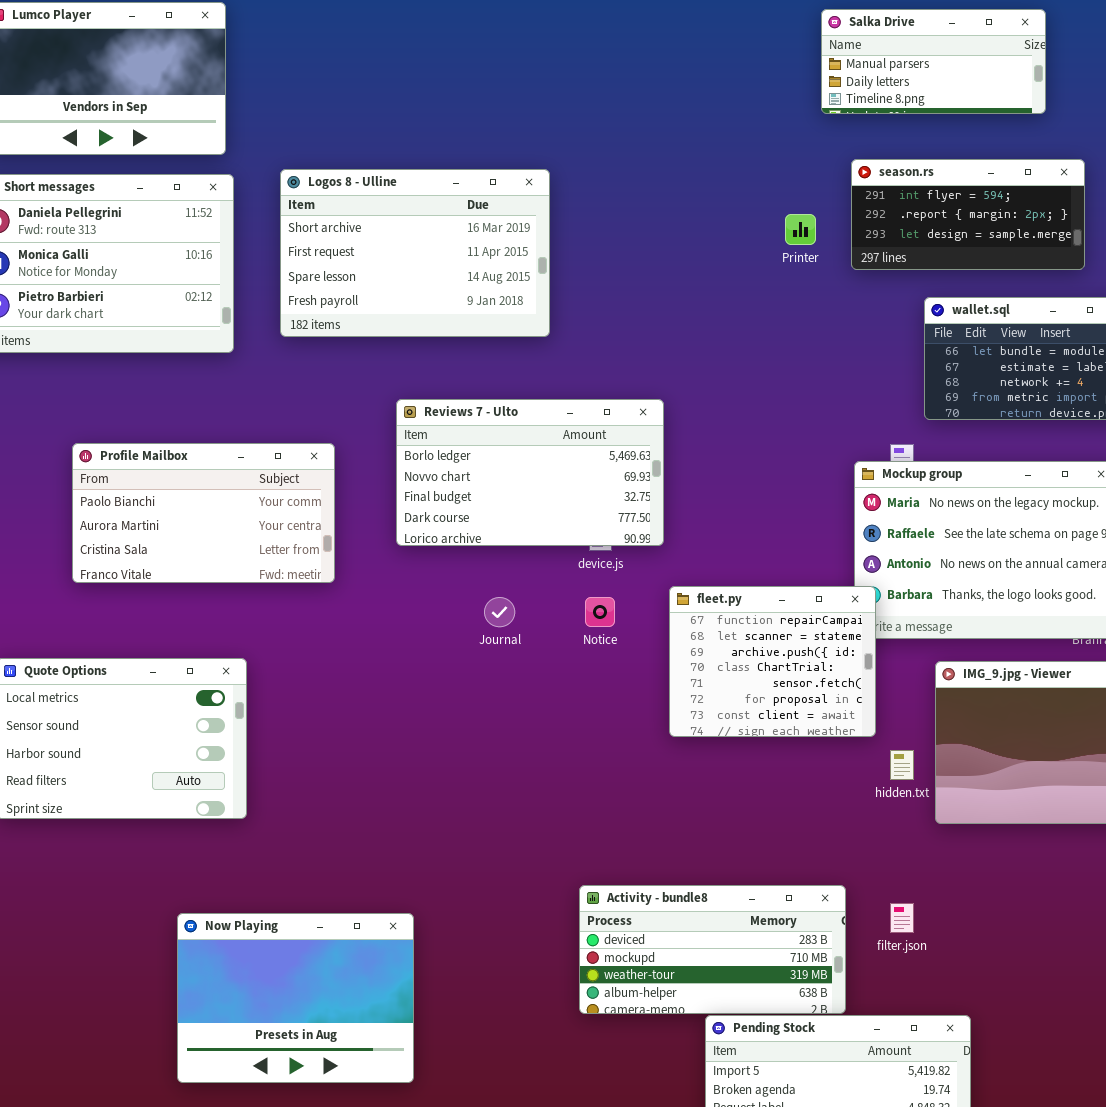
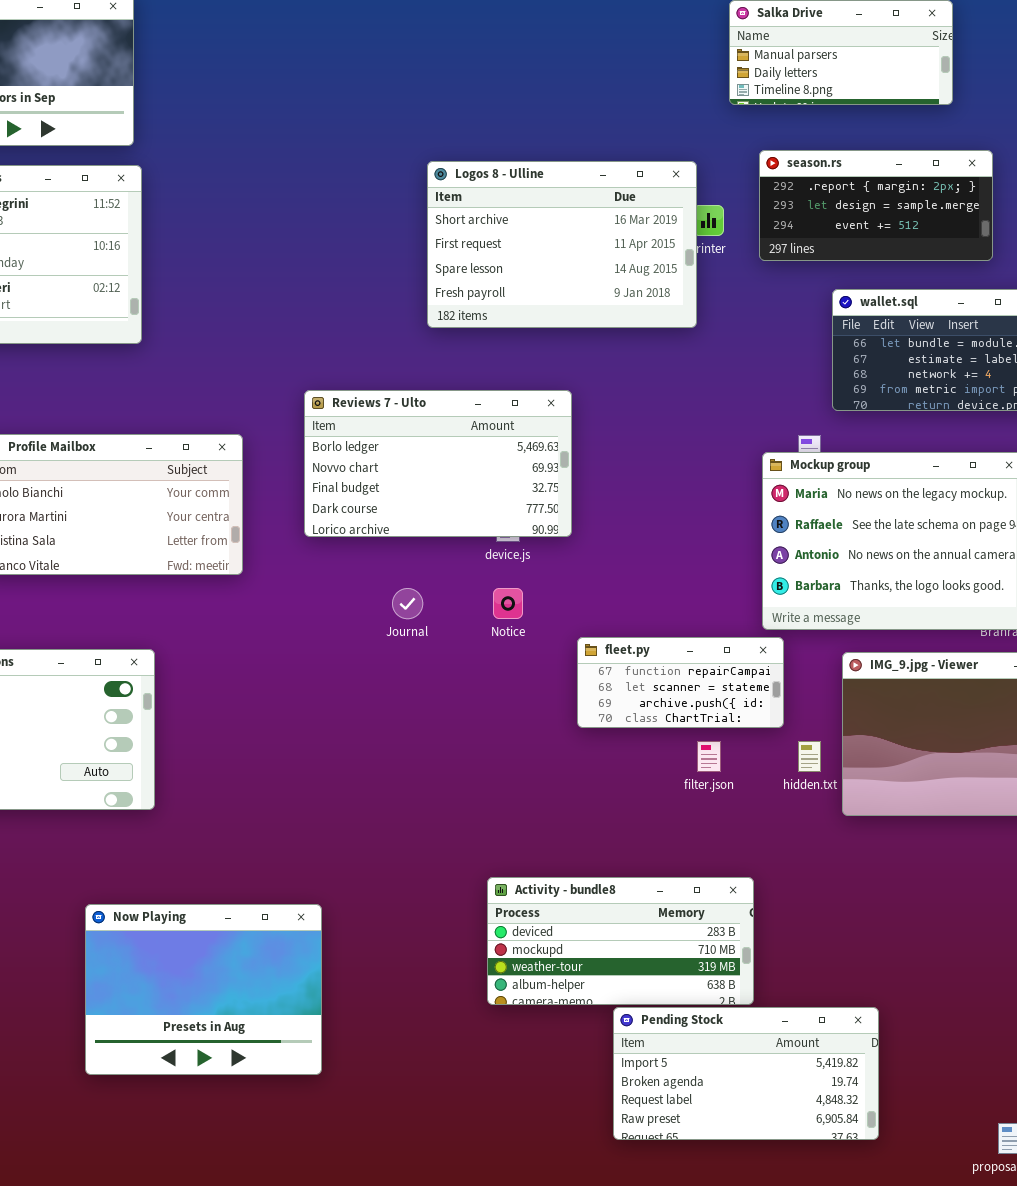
season.rs: [851,159,1085,270] -> [759,150,993,261], scrolled down 1 row
Logos 8 - Ulline: [280,169,550,337] -> [427,161,697,328], moved
fleet.py: [669,586,876,737] -> [577,637,784,728], resized
filter.json: [890,903,914,933] -> [697,741,721,772], moved

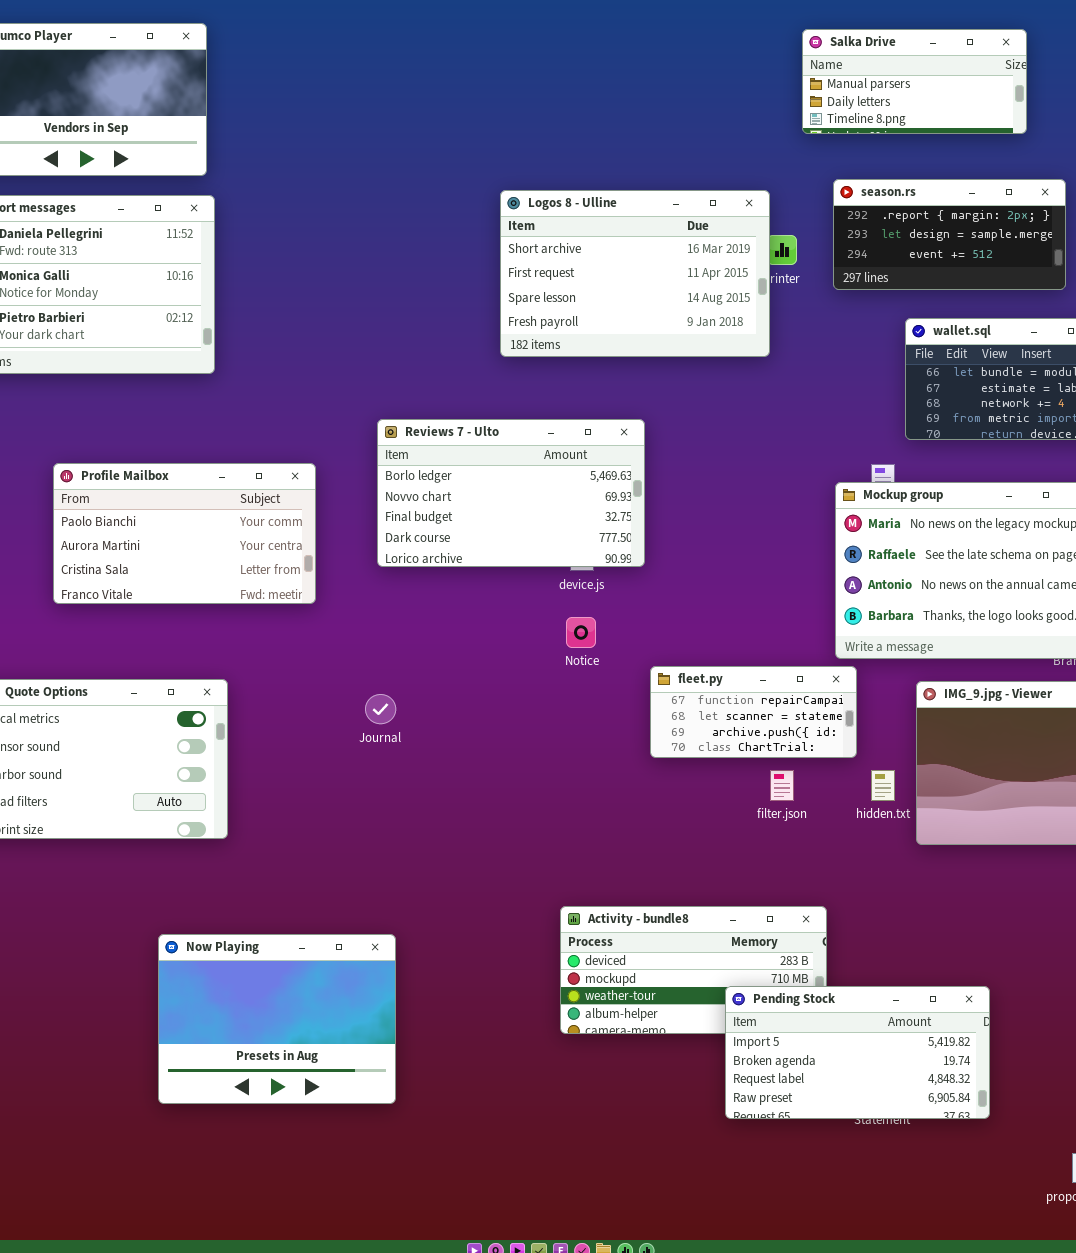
Journal: [392,588,423,619] -> [365,694,396,724], moved
Pending Stock: [613,1007,879,1140] -> [725,986,990,1119], moved

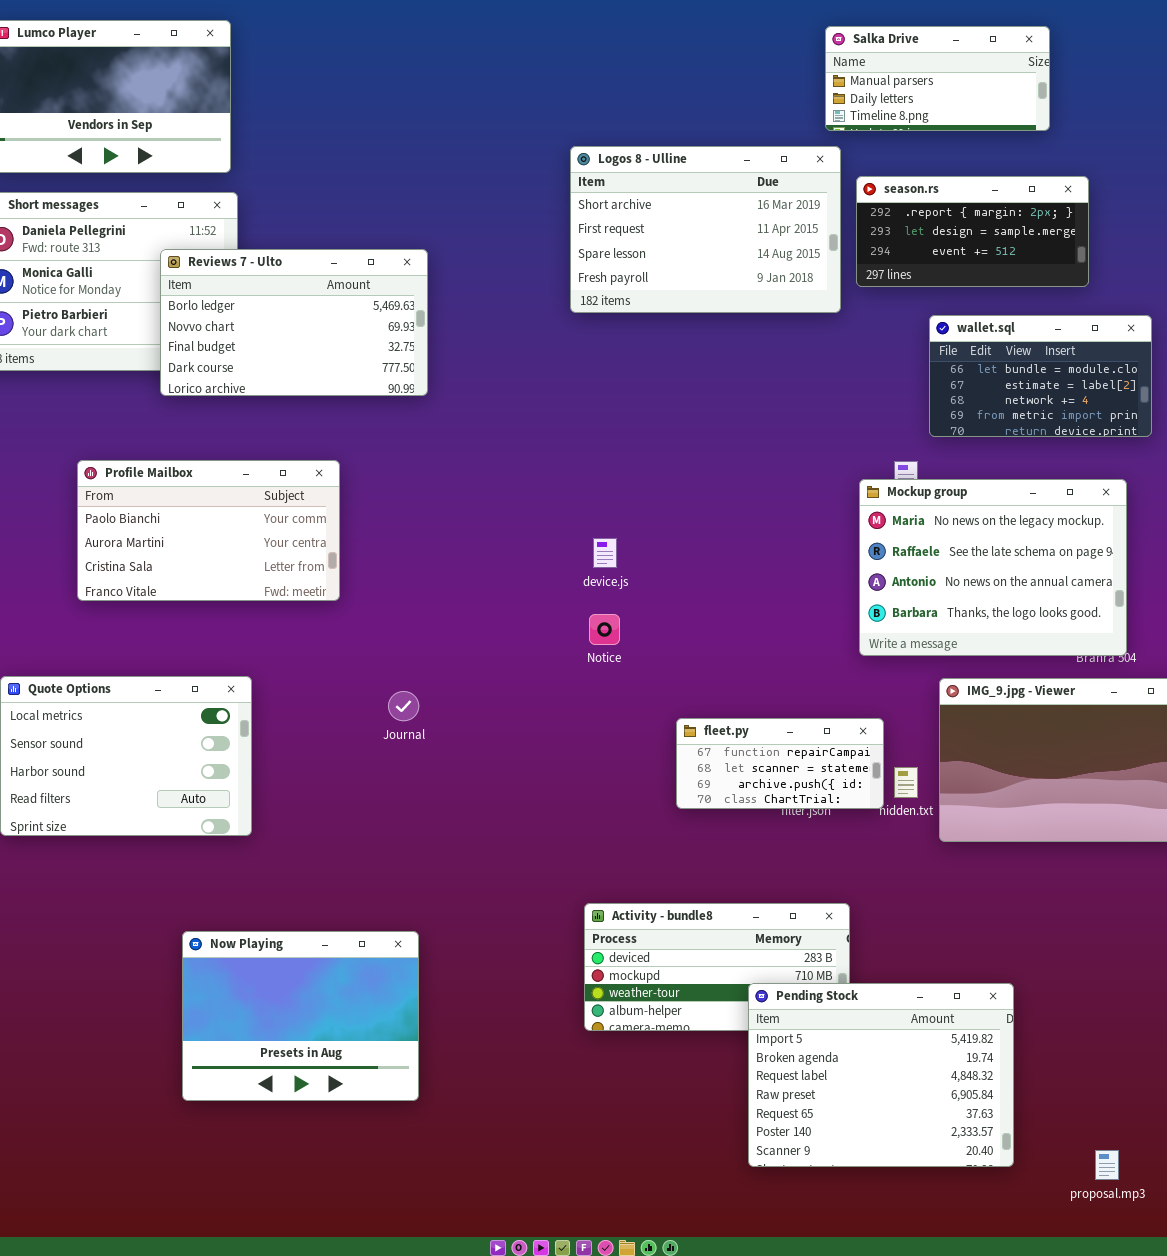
Logos 8 - Ulline: [500,190,770,357] -> [570,146,841,313], moved
Reviews 7 - Ulto: [377,419,645,567] -> [160,249,428,396], moved
fleet.py: [650,666,857,758] -> [676,718,884,809], moved
Pending Stock: [725,986,990,1119] -> [748,983,1014,1167], resized

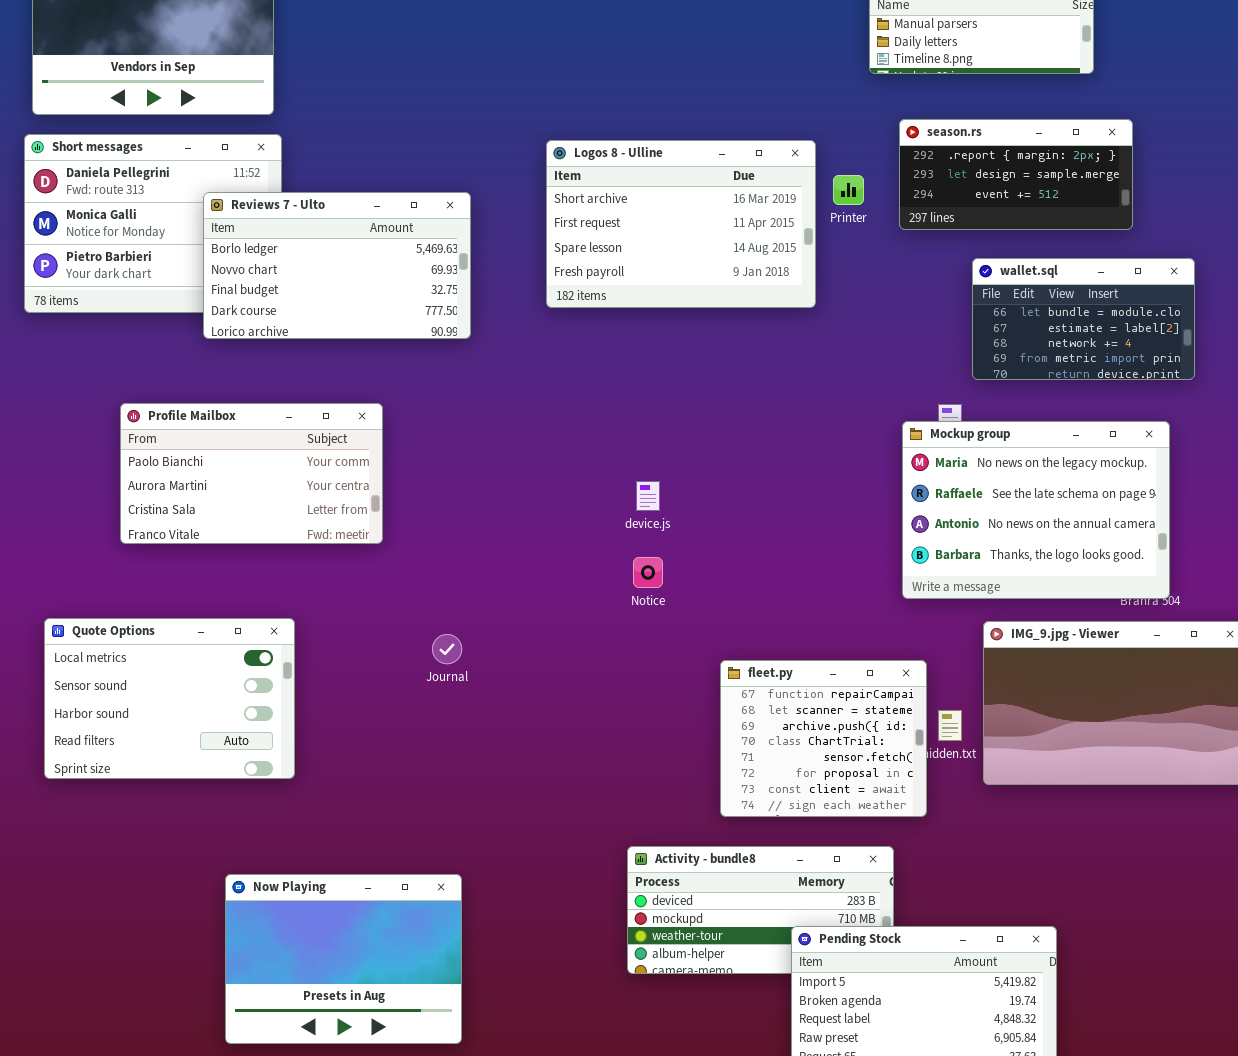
Logos 8 - Ulline: [570,146,841,313] -> [546,140,816,308], moved
fleet.py: [676,718,884,809] -> [720,660,927,817], resized

